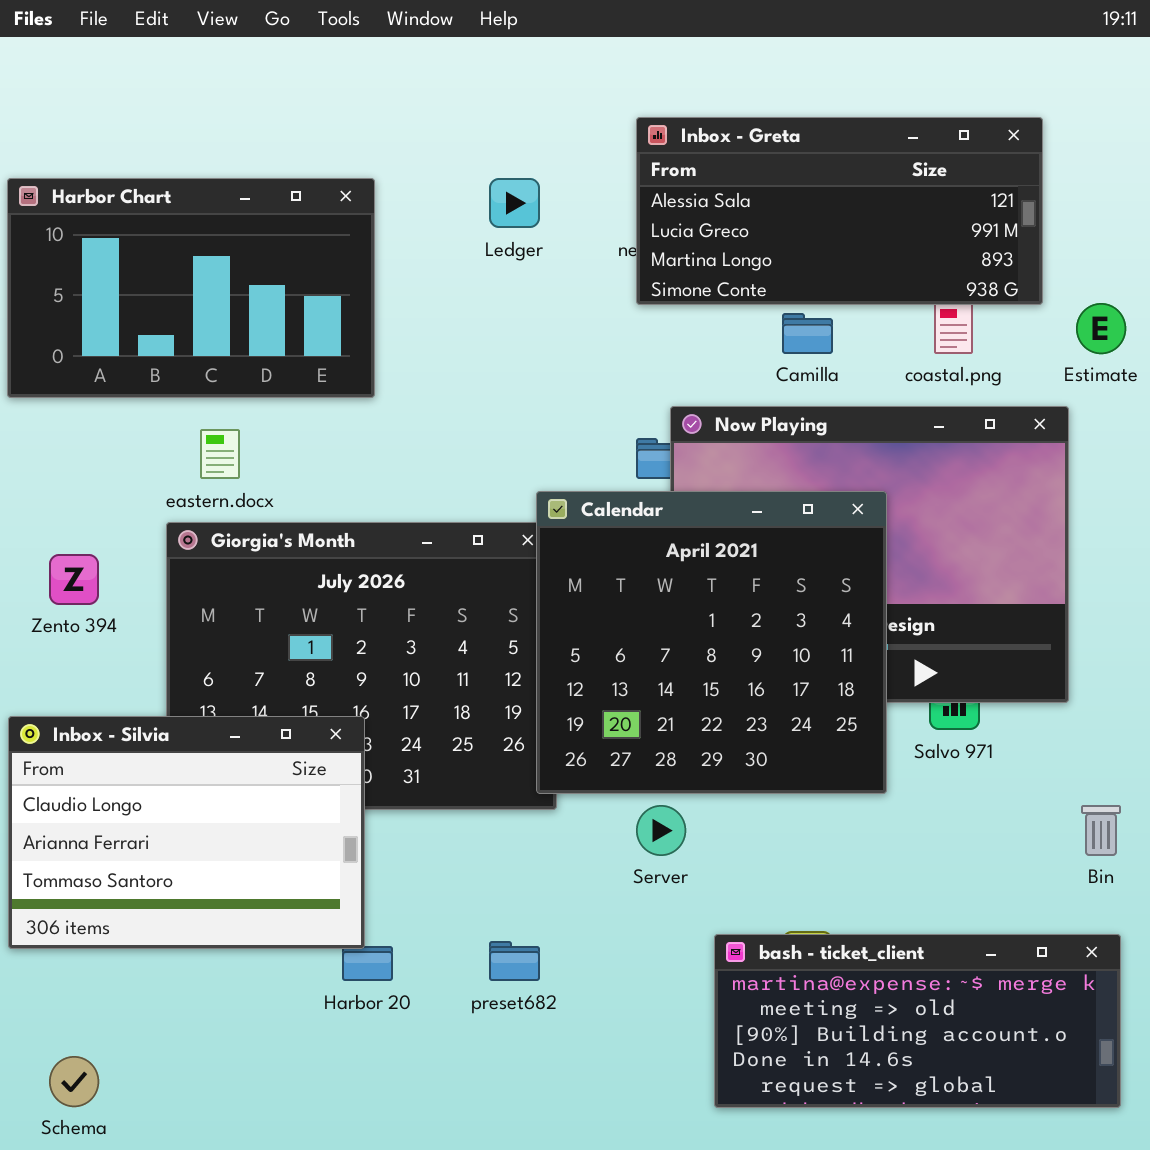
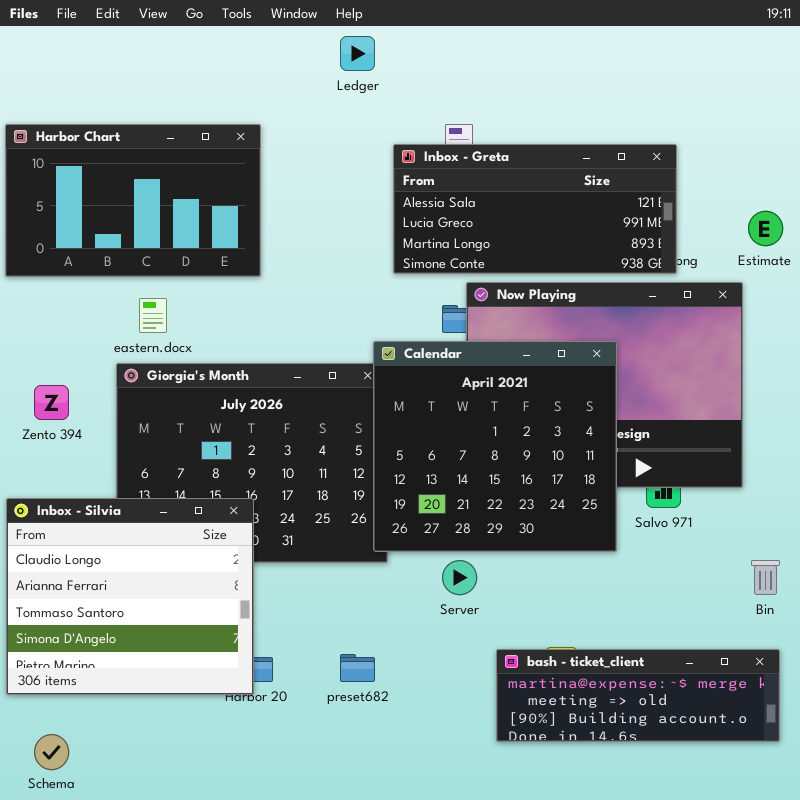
Inbox - Greta: [636,117,1043,305] -> [393,144,677,274], moved
Ledger: [489,178,540,228] -> [340,36,375,71], moved
Inbox - Silvia: [8,716,365,949] -> [6,498,254,695], resized
bash - ticket_client: [714,934,1121,1108] -> [496,649,780,742], resized

